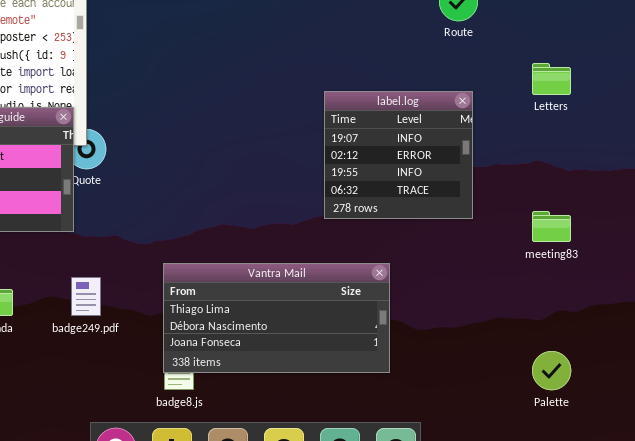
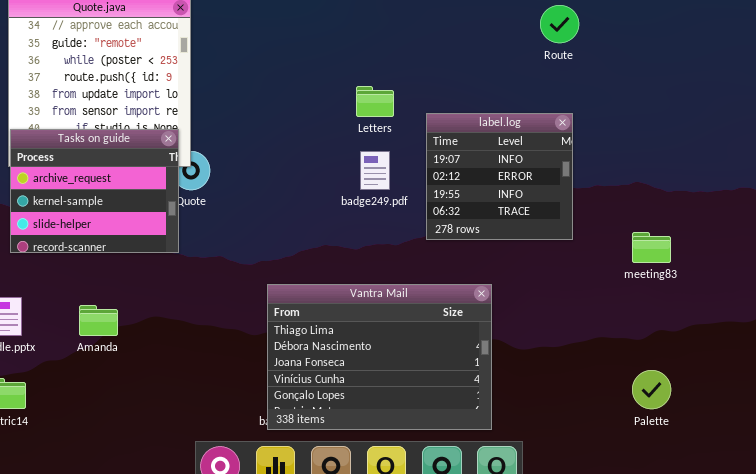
Letters: [532,63,571,95] -> [356,86,394,117], moved
Vantra Mail: [163,263,390,373] -> [267,284,492,430], resized
badge249.pdf: [71,277,101,316] -> [360,151,390,190], moved

